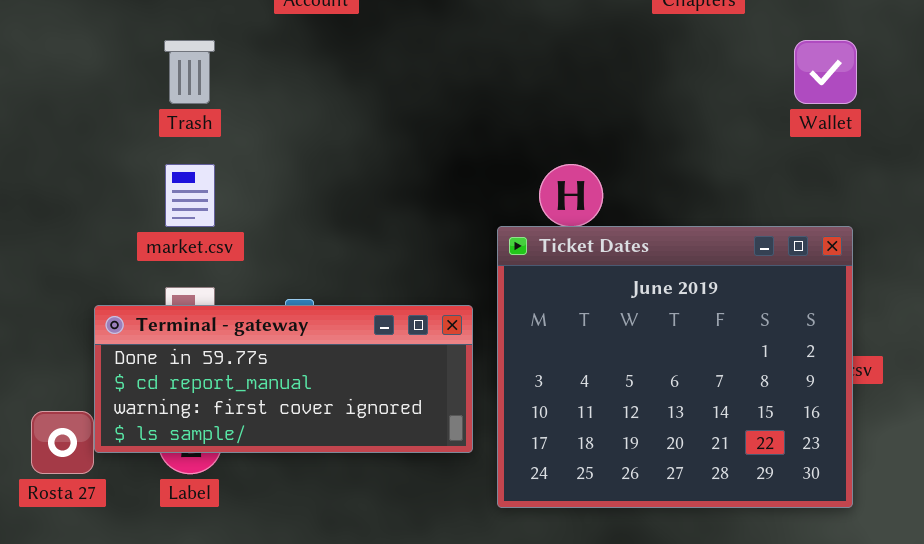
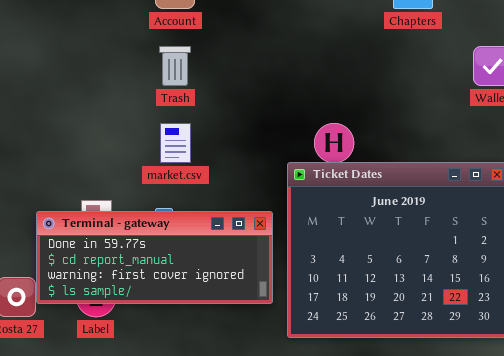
Trash: [164,40,215,104] -> [159,46,191,86], moved
market.csv: [165,164,215,227] -> [160,123,191,163], moved

